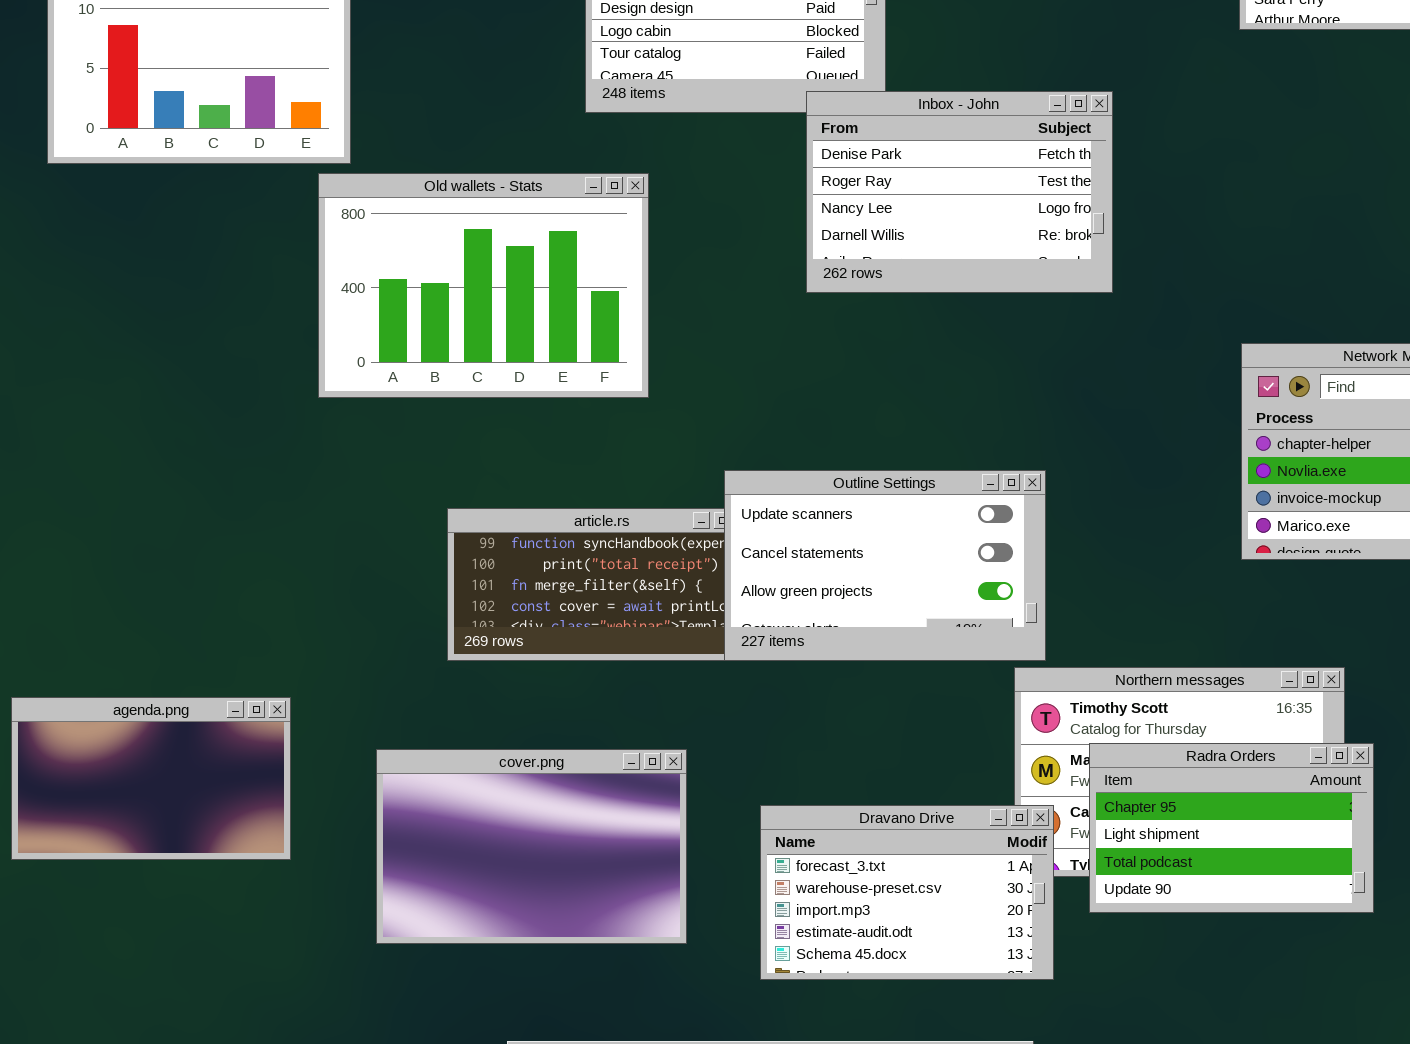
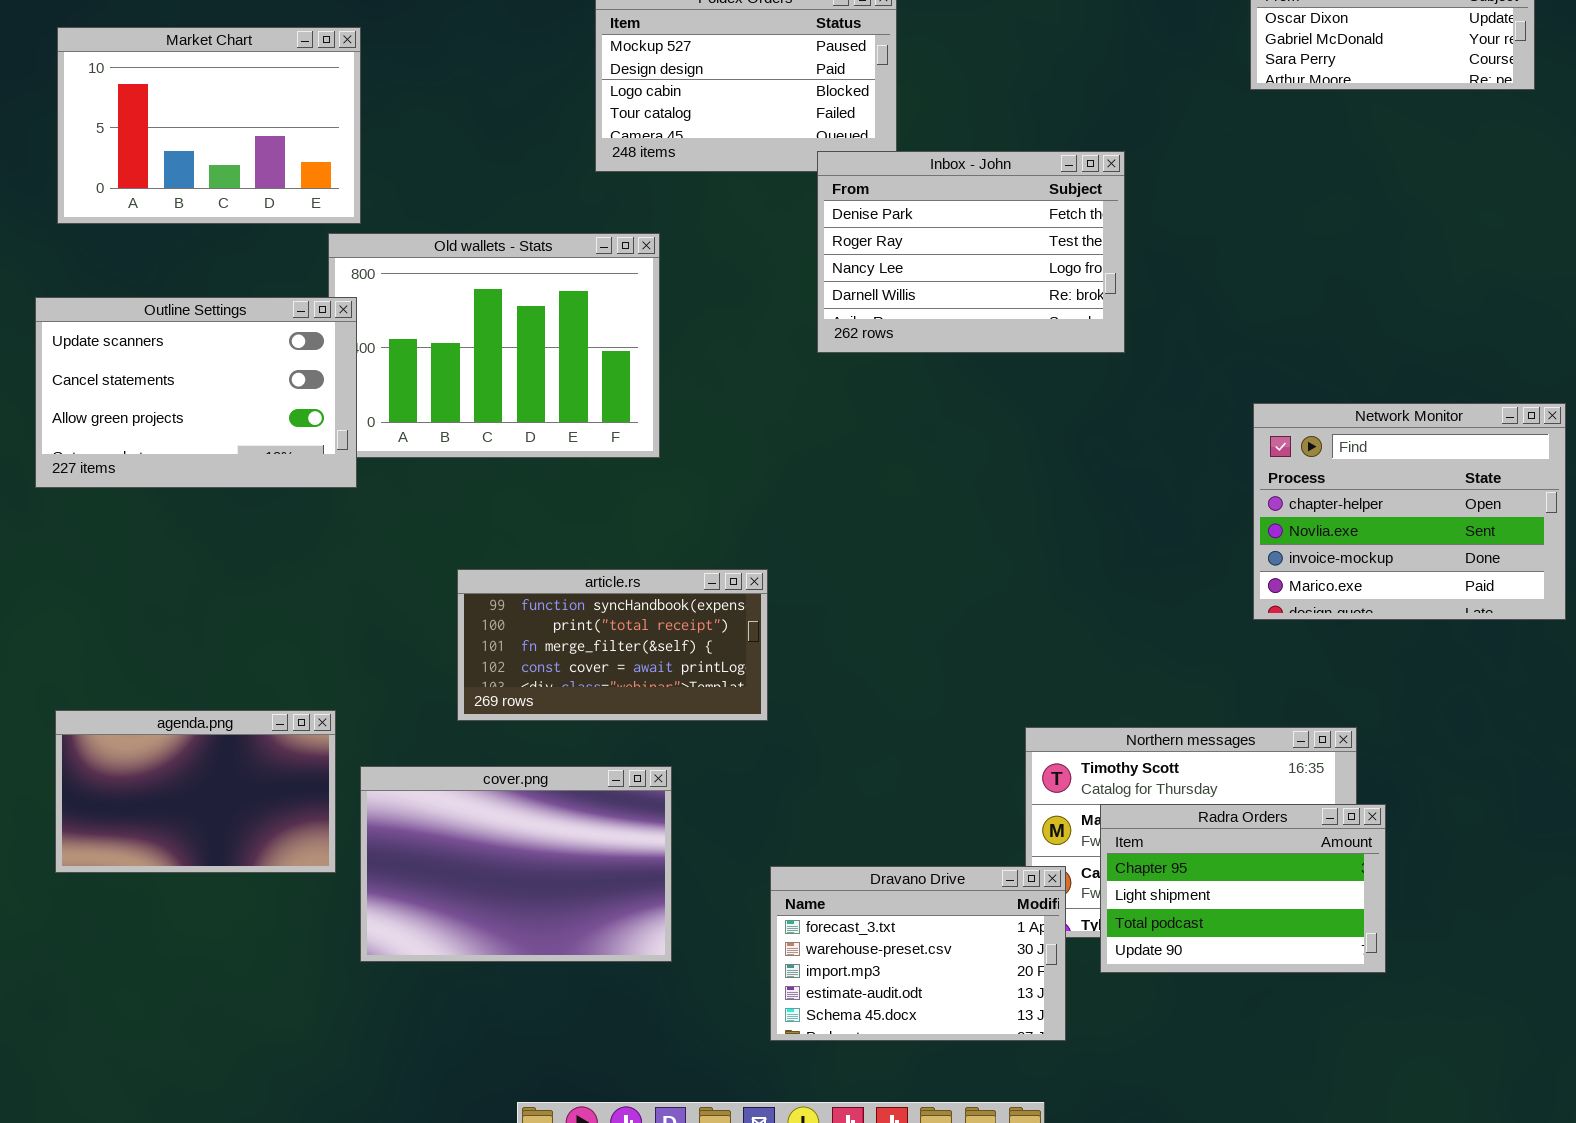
Outline Settings: [724,470,1046,661] -> [35,297,357,488], moved
agenda.png: [11,697,291,860] -> [55,710,336,873], moved
cover.png: [376,749,687,944] -> [360,766,672,962], moved

